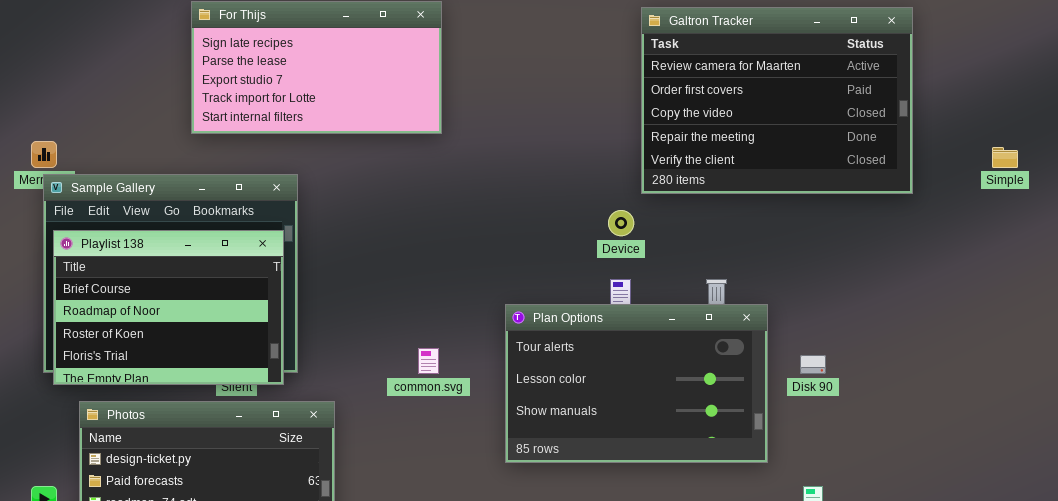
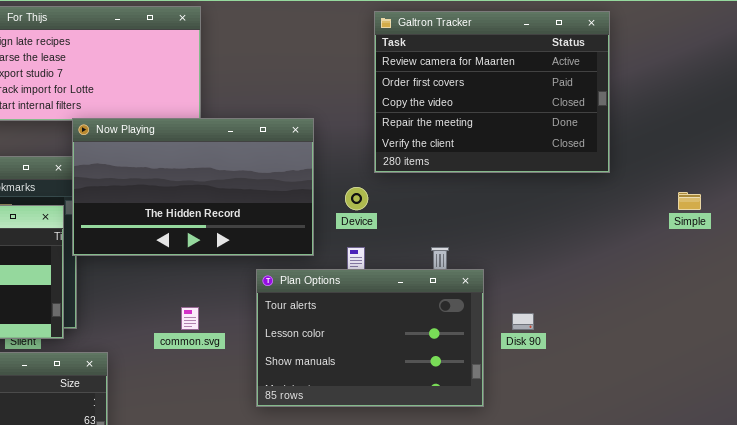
Now Playing: none -> [72,118,314,256], opened
Simple: [992,147,1018,168] -> [678,192,701,210], moved

